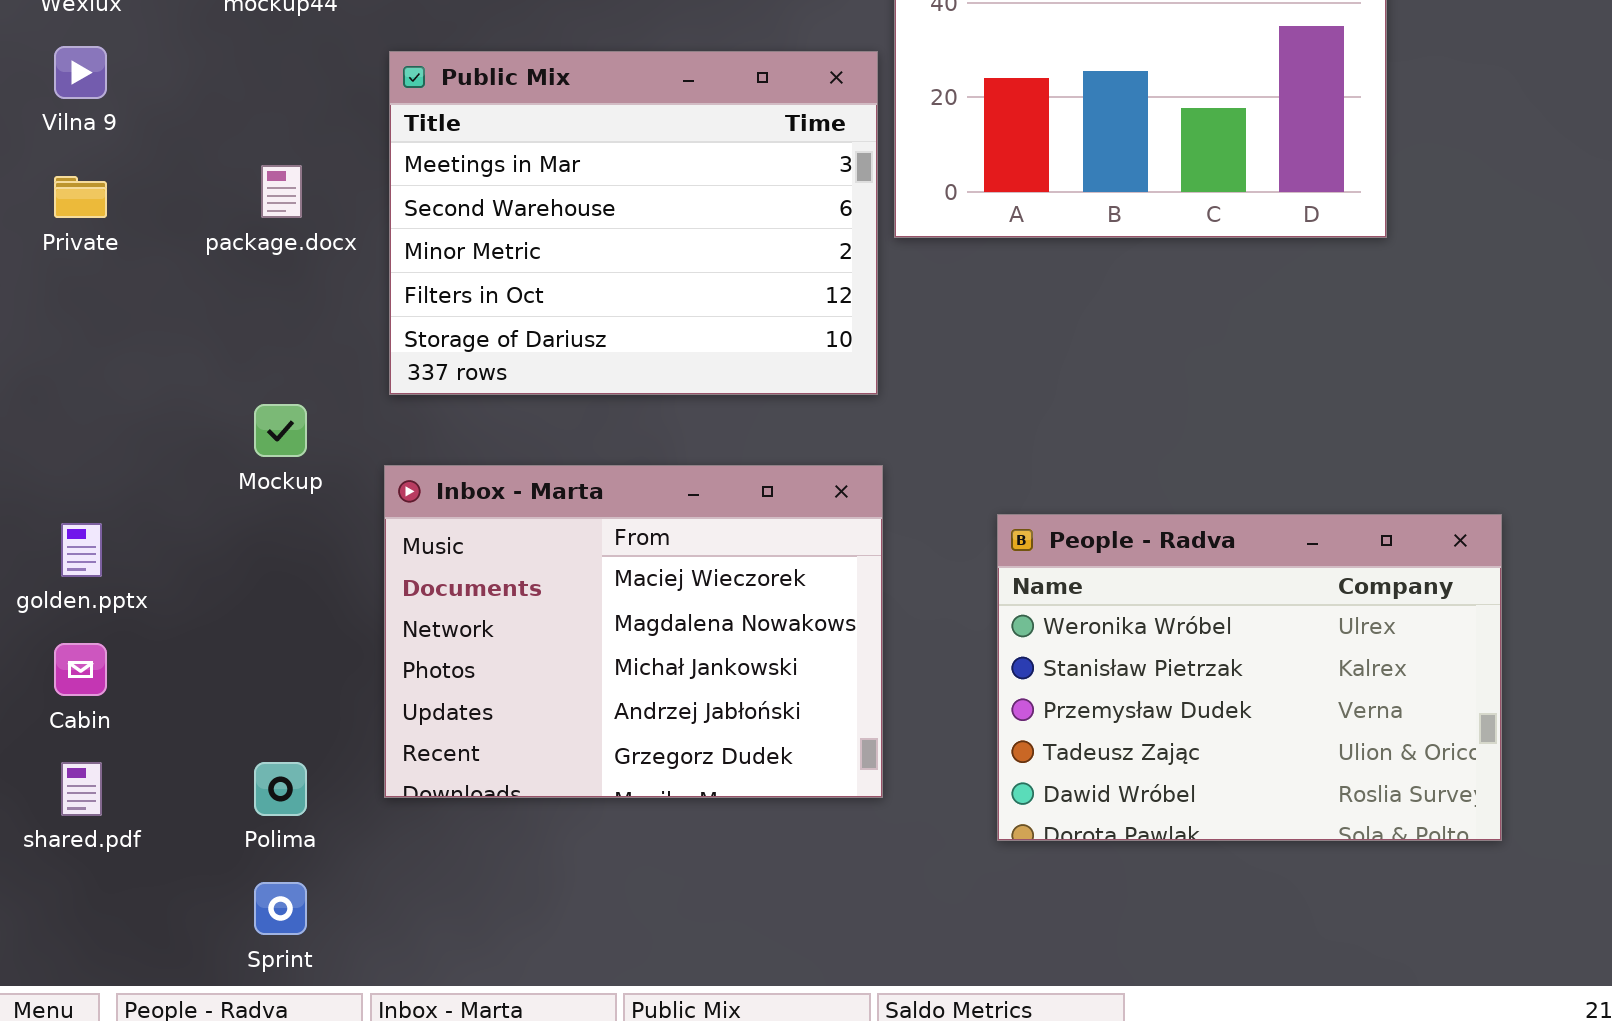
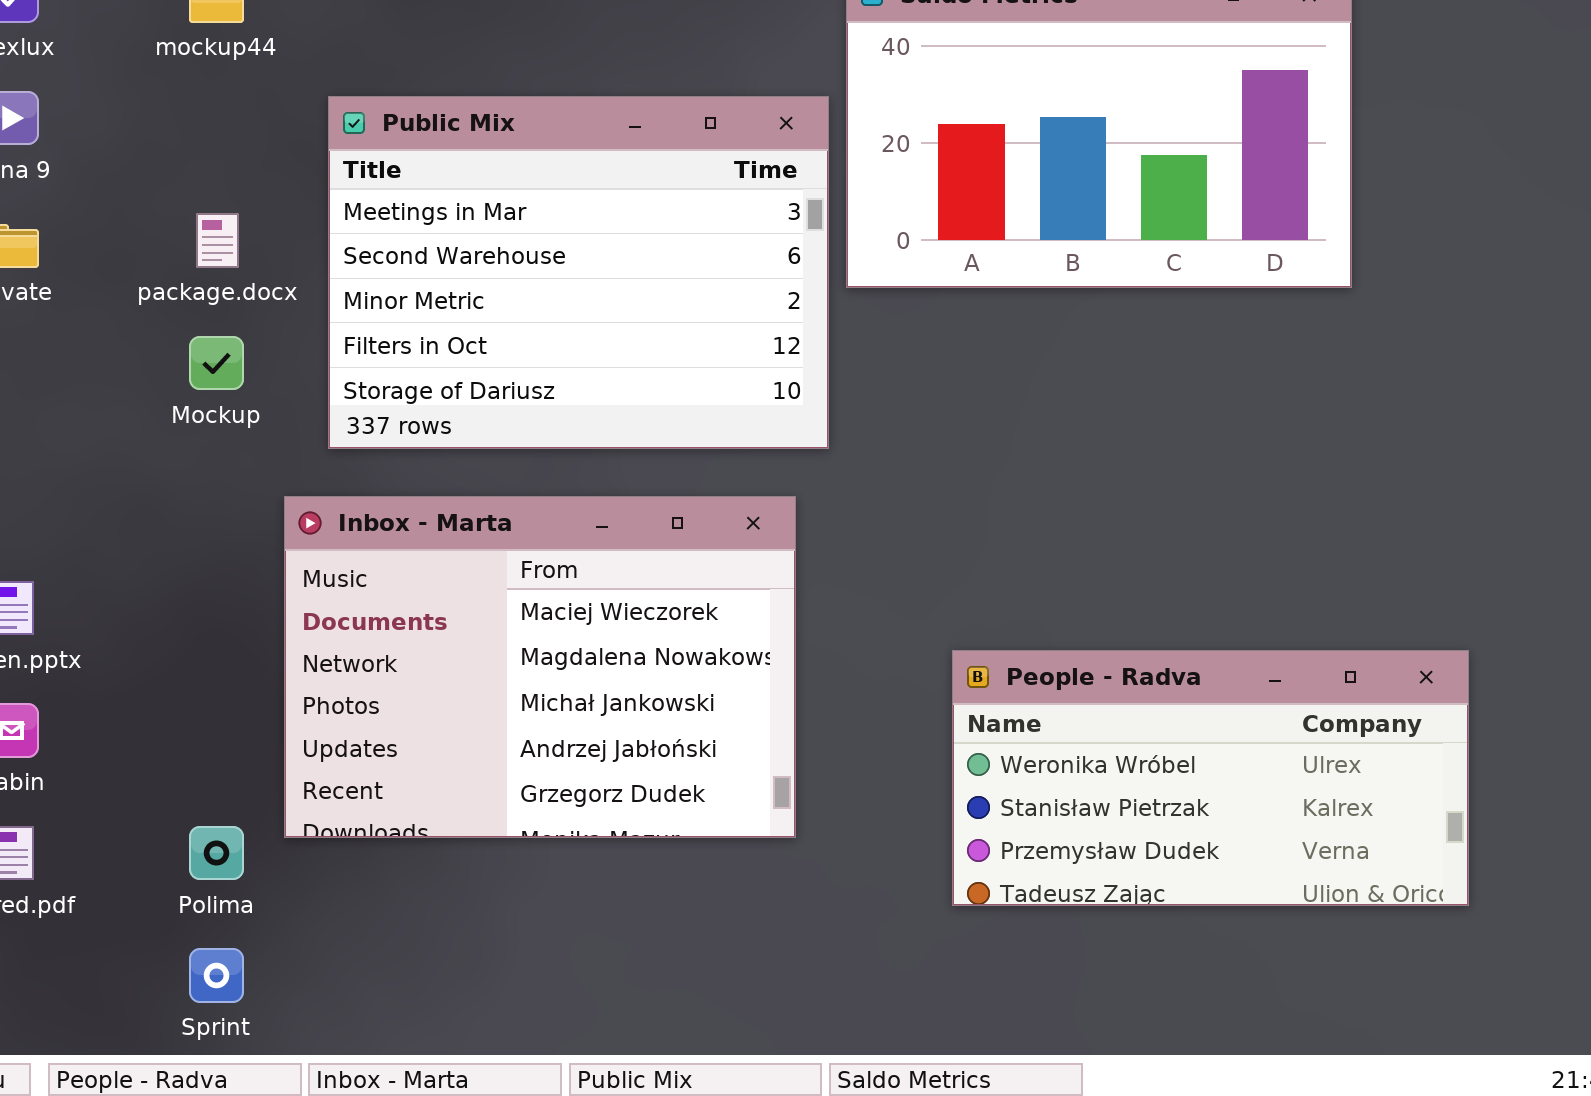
Mockup: [254,404,307,457] -> [189,336,244,390], moved
Inbox - Marta: [384,465,883,798] -> [284,496,796,838], moved
People - Radva: [997,514,1502,841] -> [952,650,1469,906], resized

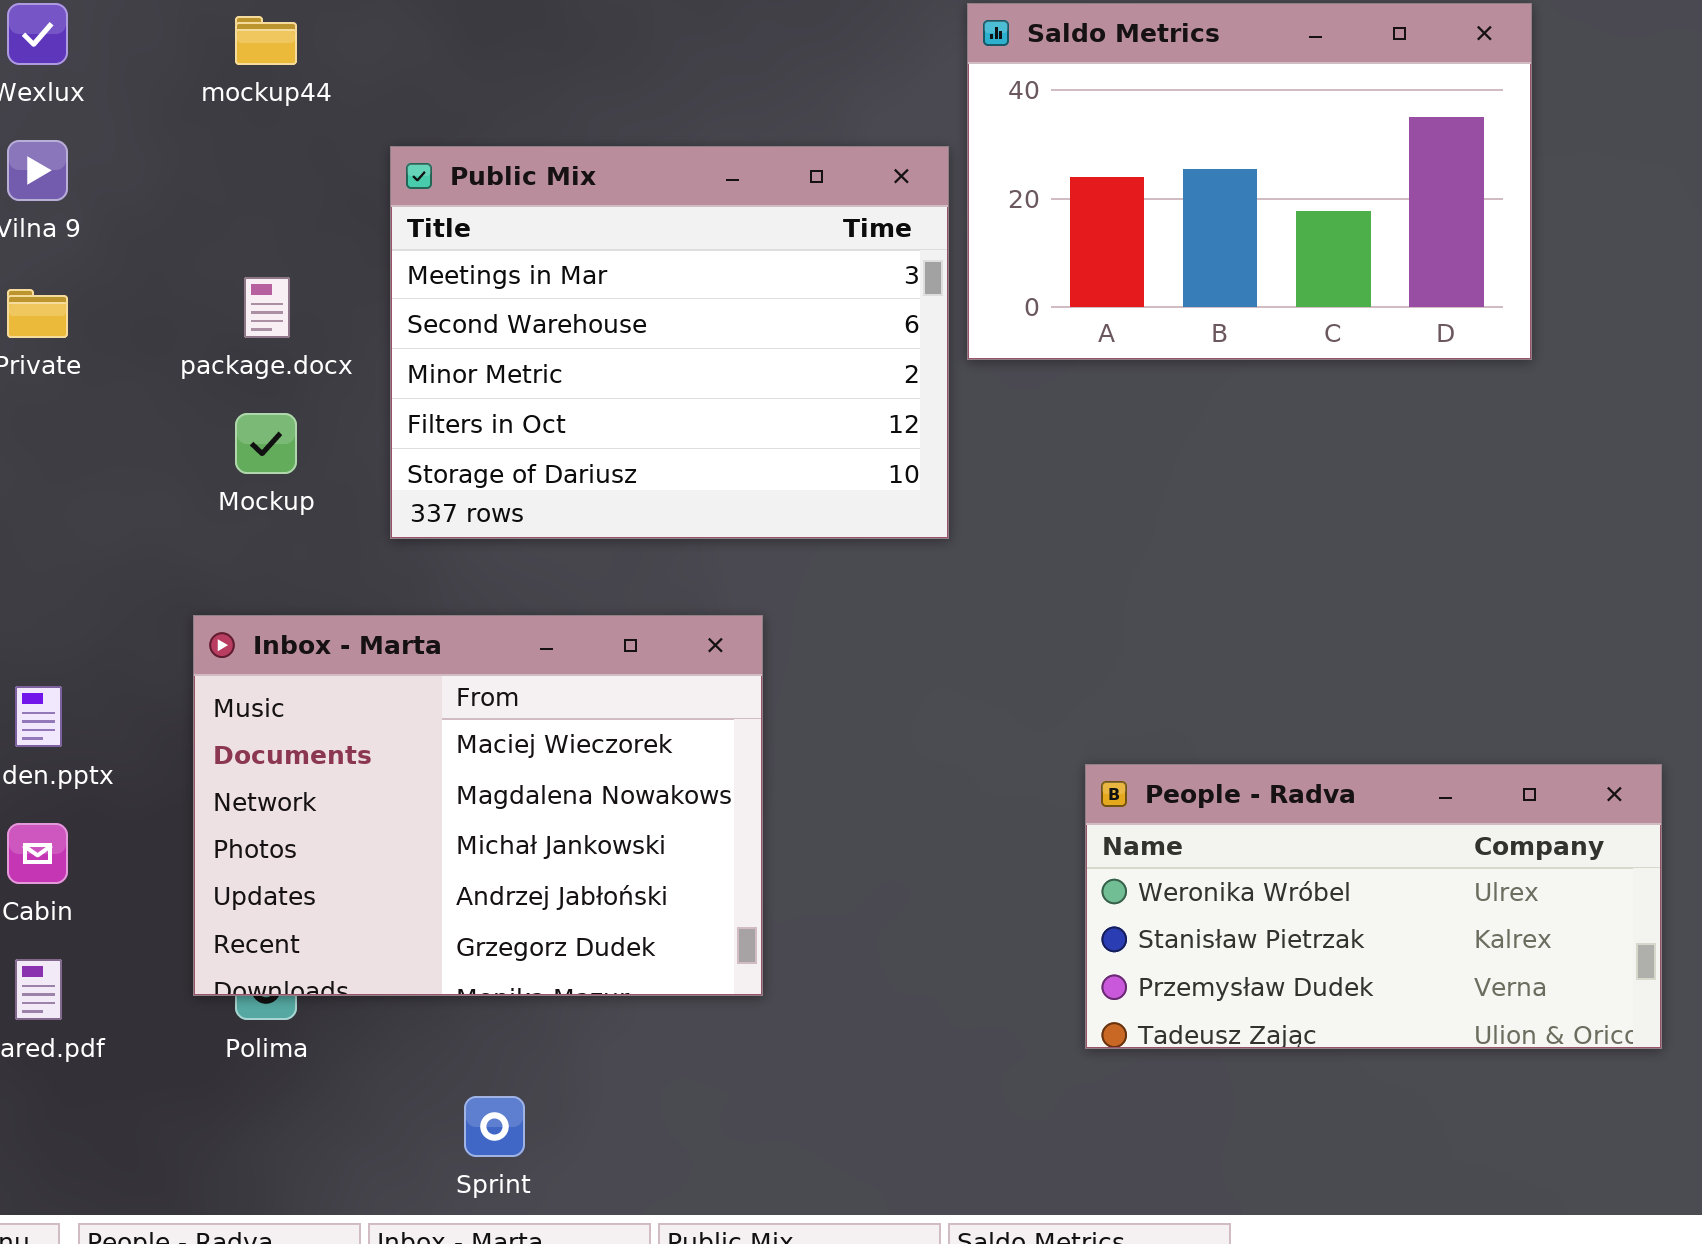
Inbox - Marta: [284,496,796,838] -> [193,615,763,996], moved
Sprint: [189,948,244,1003] -> [464,1096,525,1157], moved

